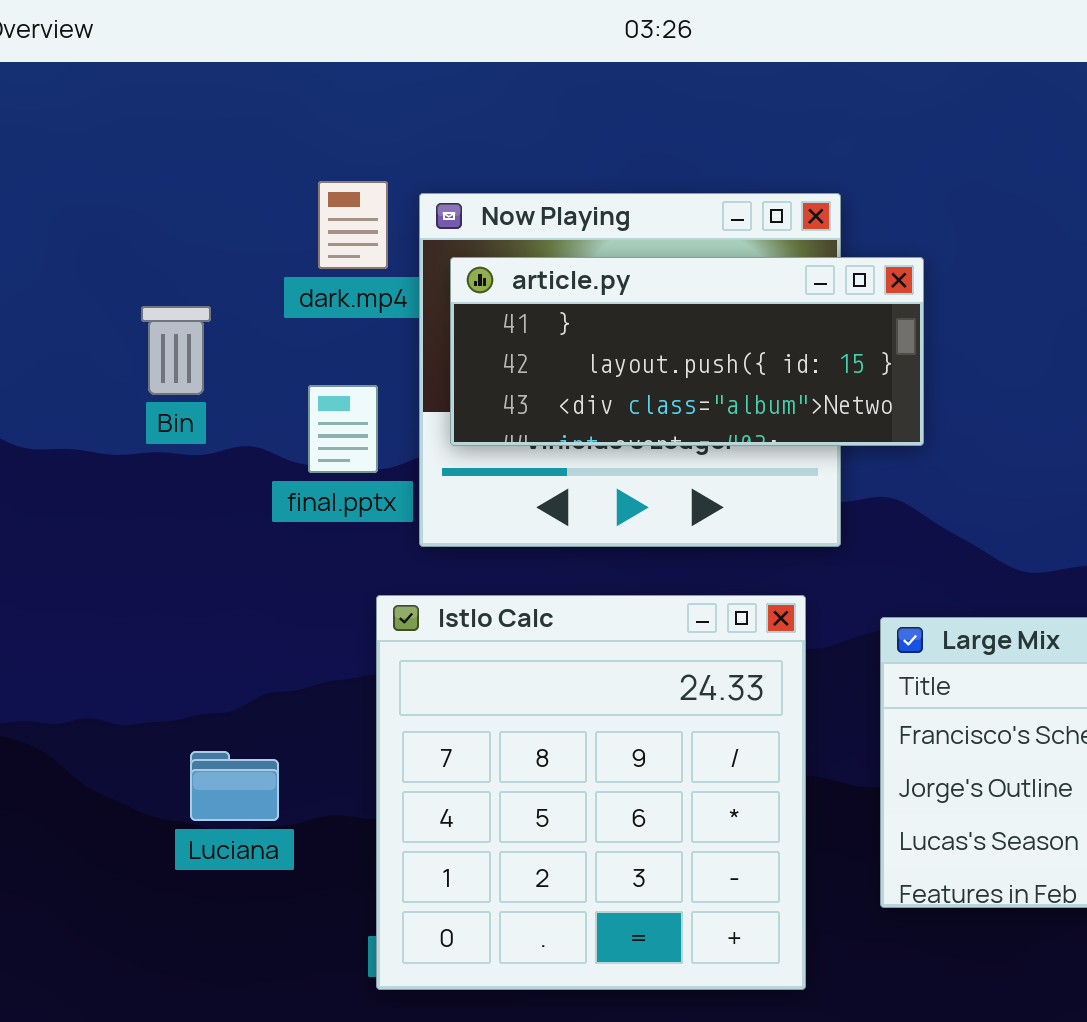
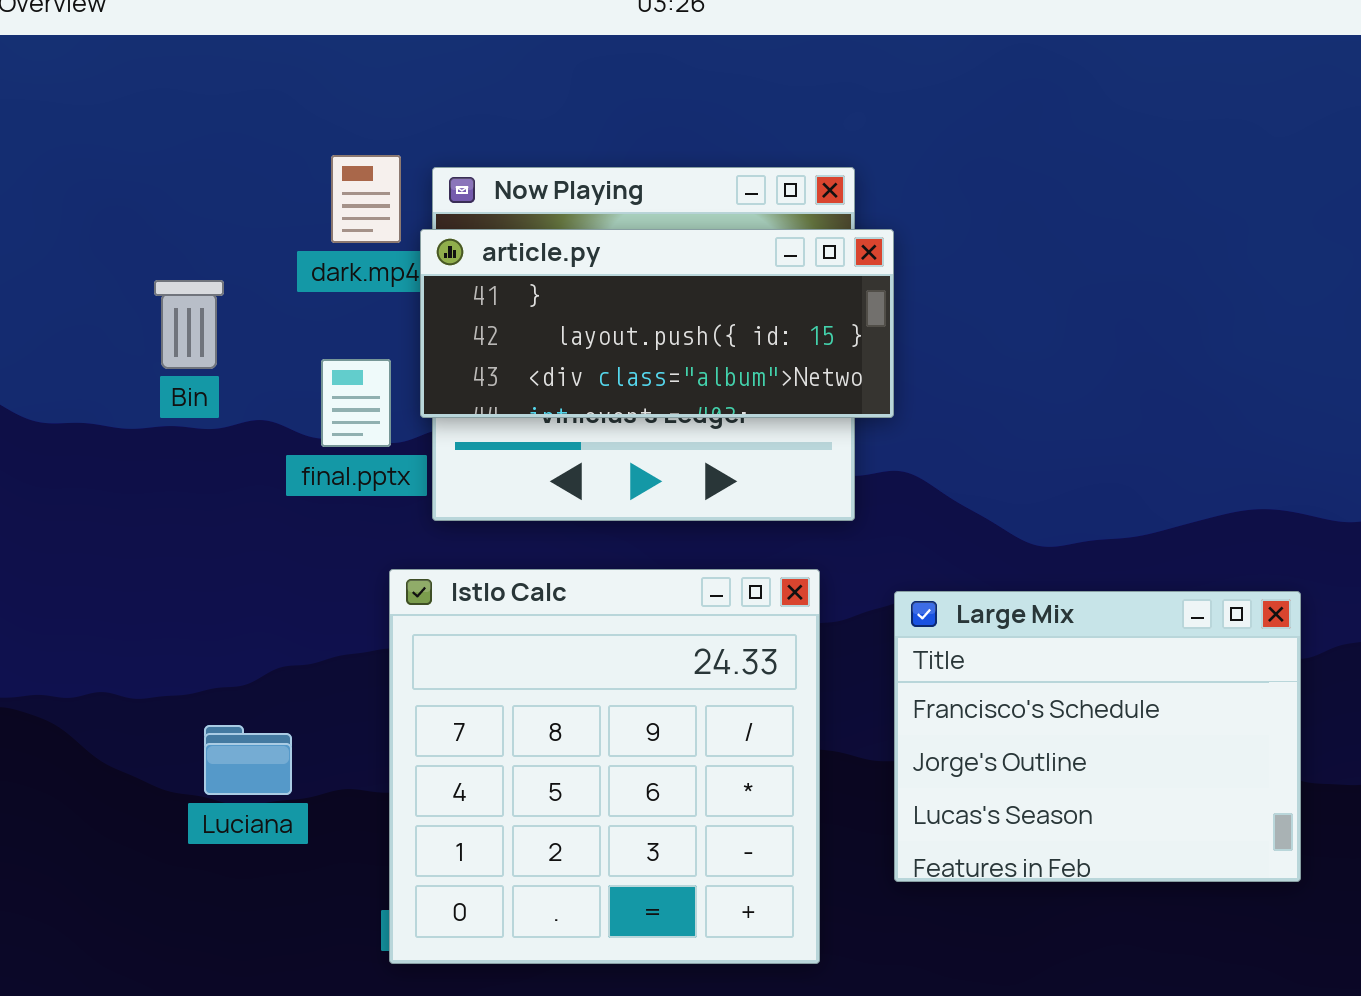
article.py: [450,257,924,446] -> [420,229,894,418], moved

